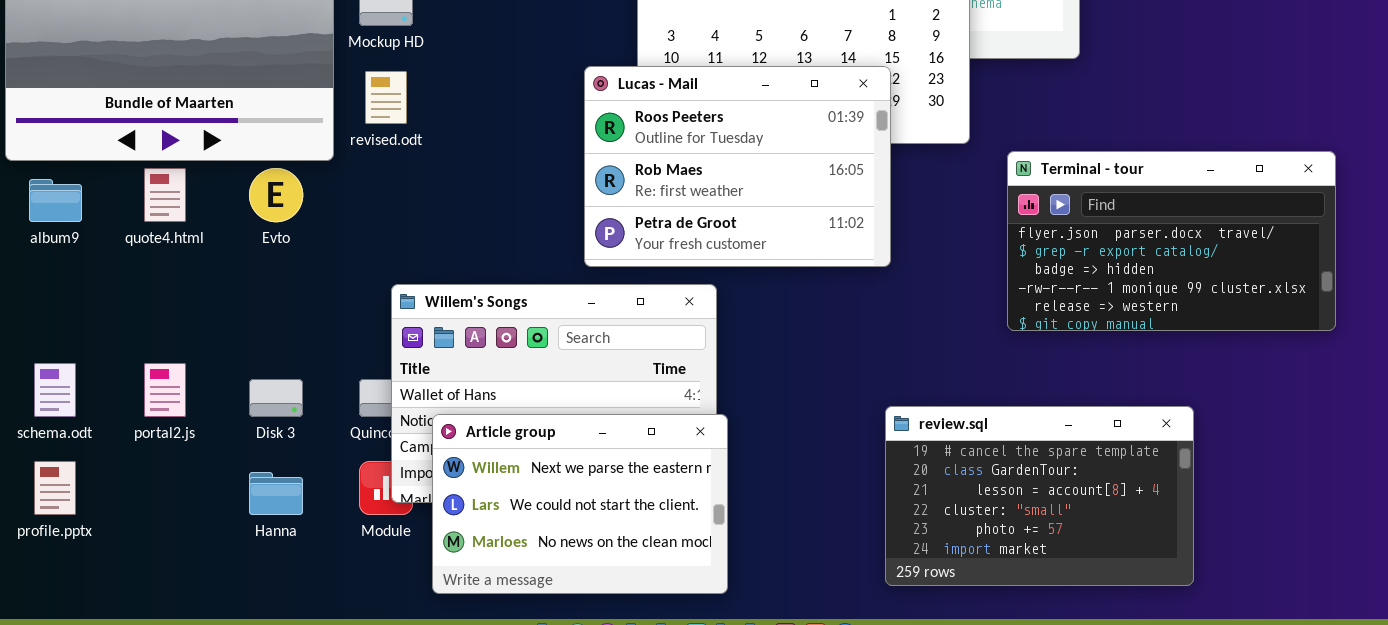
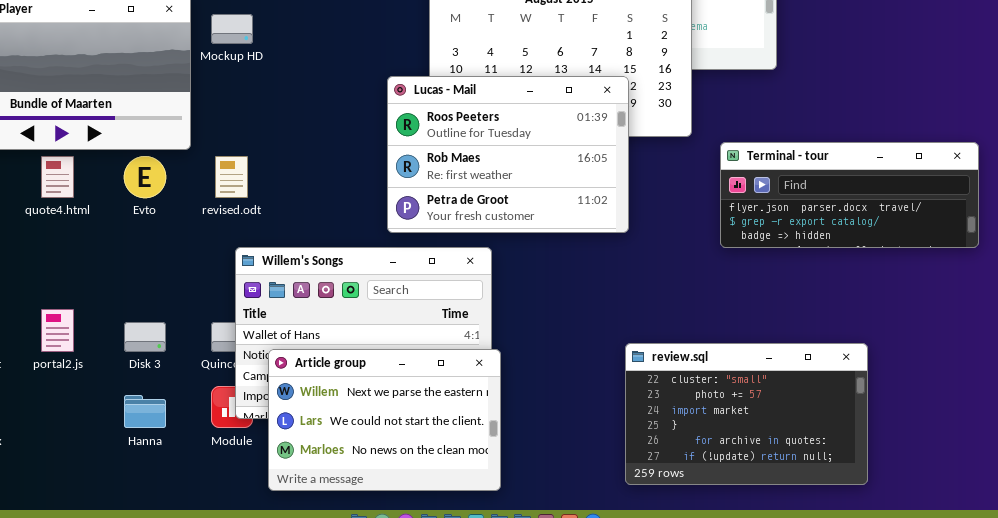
revised.odt: [365,71,407,124] -> [215,156,248,198], moved
Terminal - tour: [1007,151,1336,331] -> [720,142,979,248], resized
review.sql: [885,406,1194,586] -> [625,343,868,485], scrolled down 3 rows

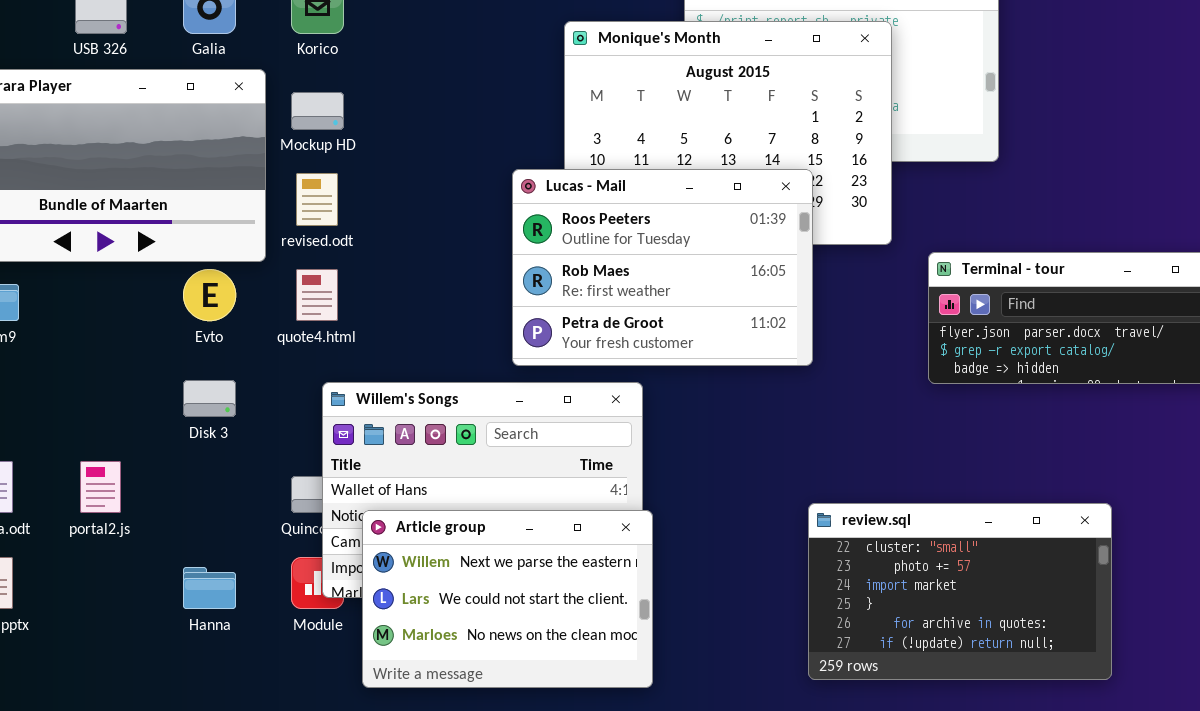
quote4.html: [41,156,74,198] -> [296,269,338,321], moved
revised.odt: [215,156,248,198] -> [296,173,338,226], moved
Disk 3: [124,322,166,352] -> [183,380,236,417], moved

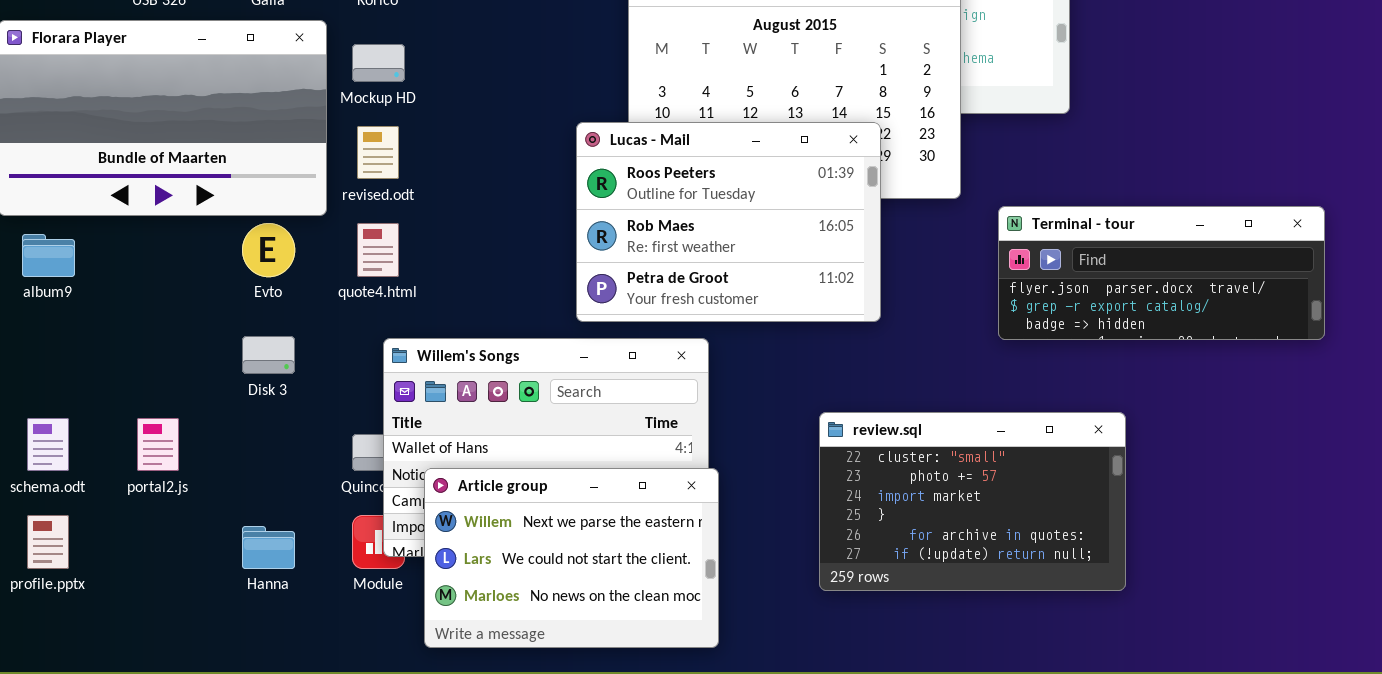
review.sql: [808,503,1112,680] -> [819,412,1126,591], moved

